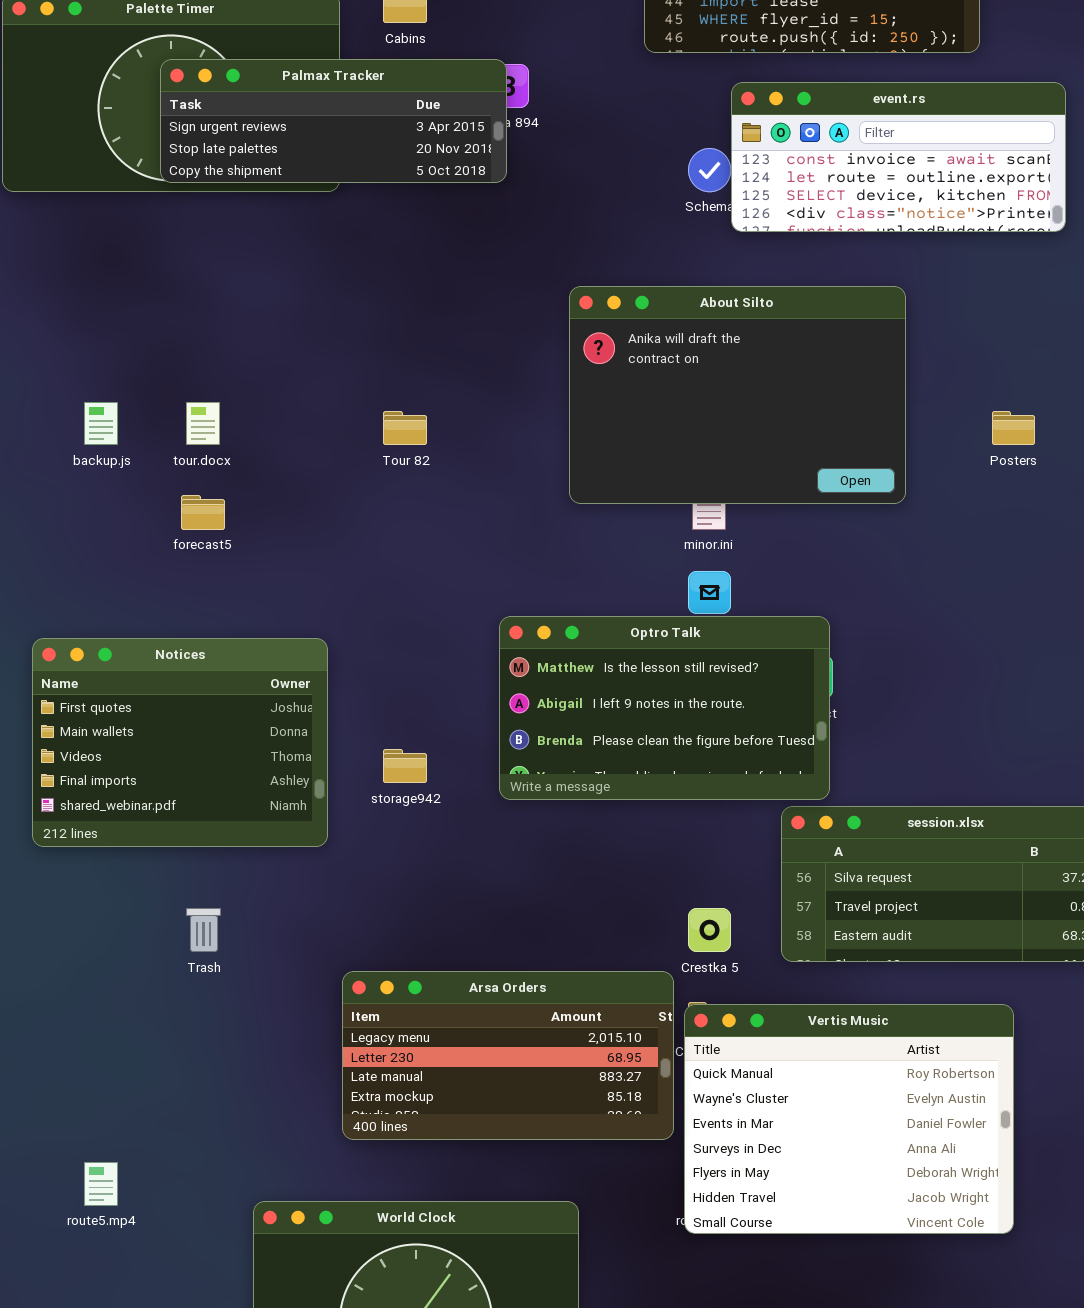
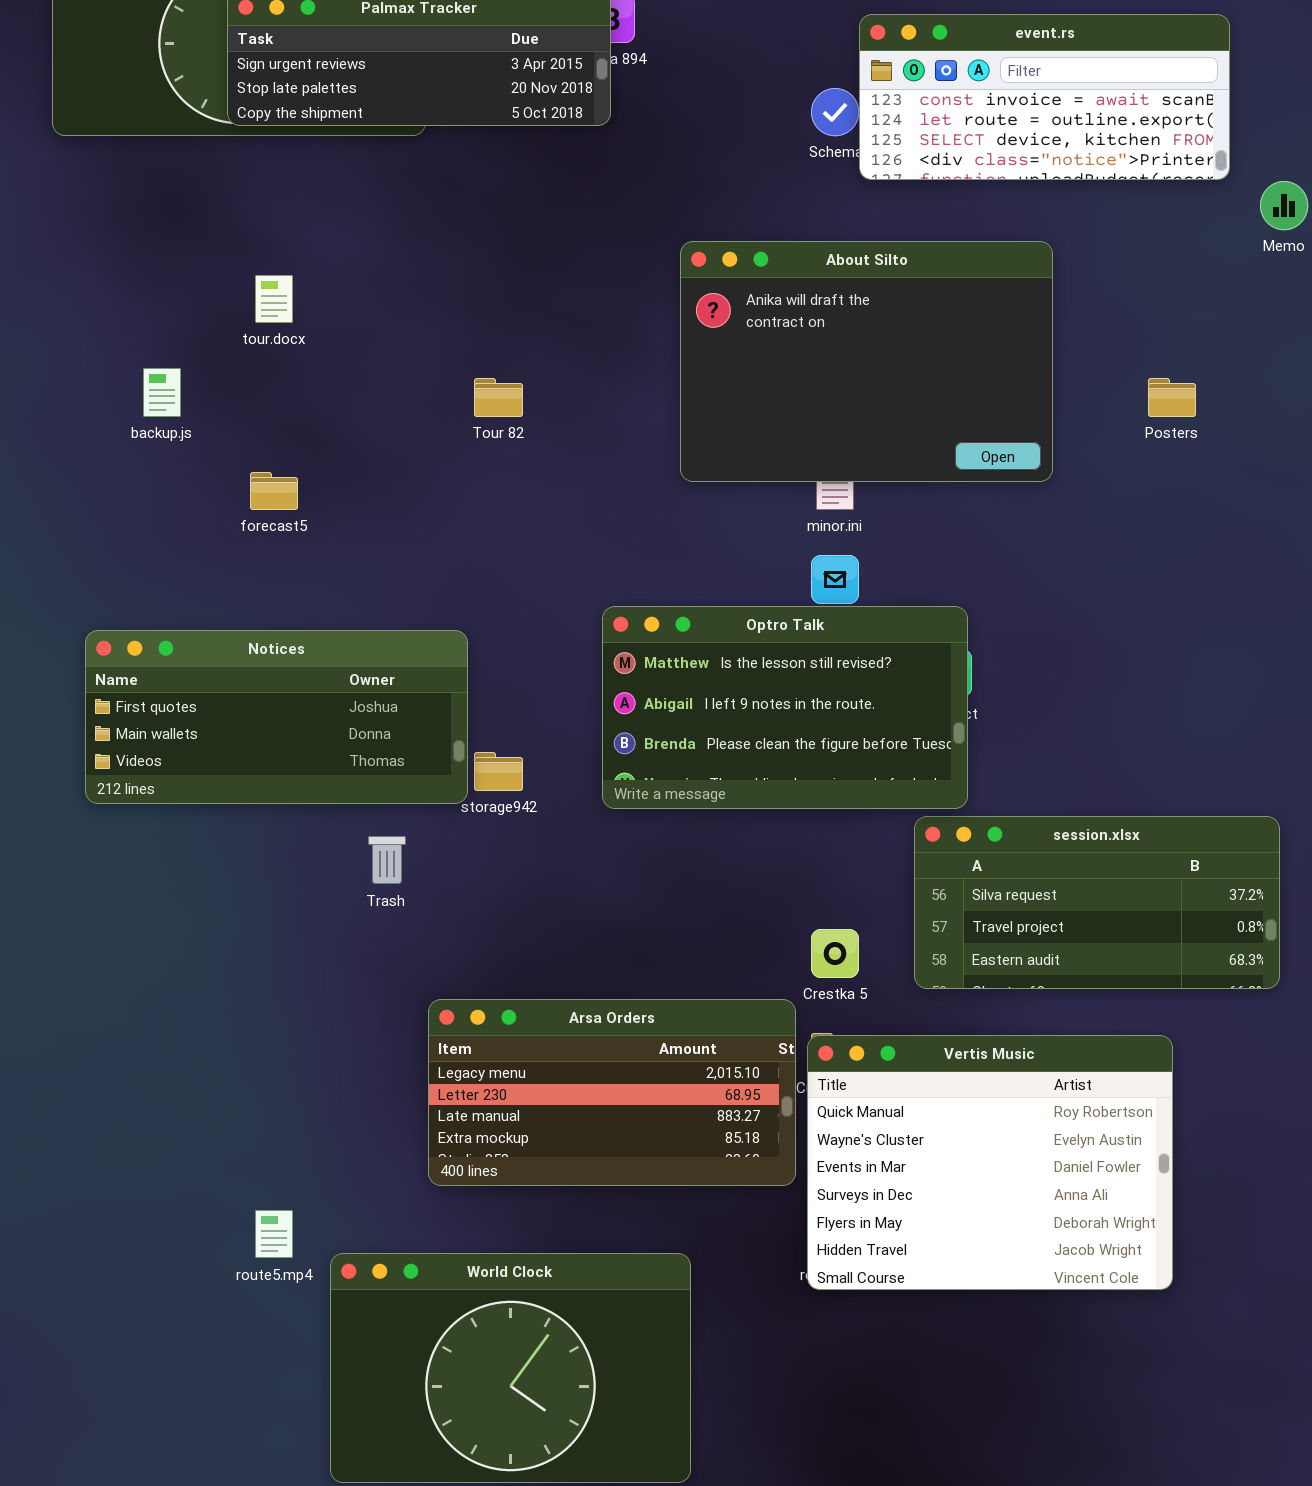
tour.docx: [186,402,220,445] -> [255,275,293,323], moved
Notices: [32,638,328,847] -> [85,630,468,804], resized
Trash: [186,908,221,952] -> [368,836,406,884], moved
route5.mp4: [84,1162,118,1206] -> [255,1210,293,1258], moved

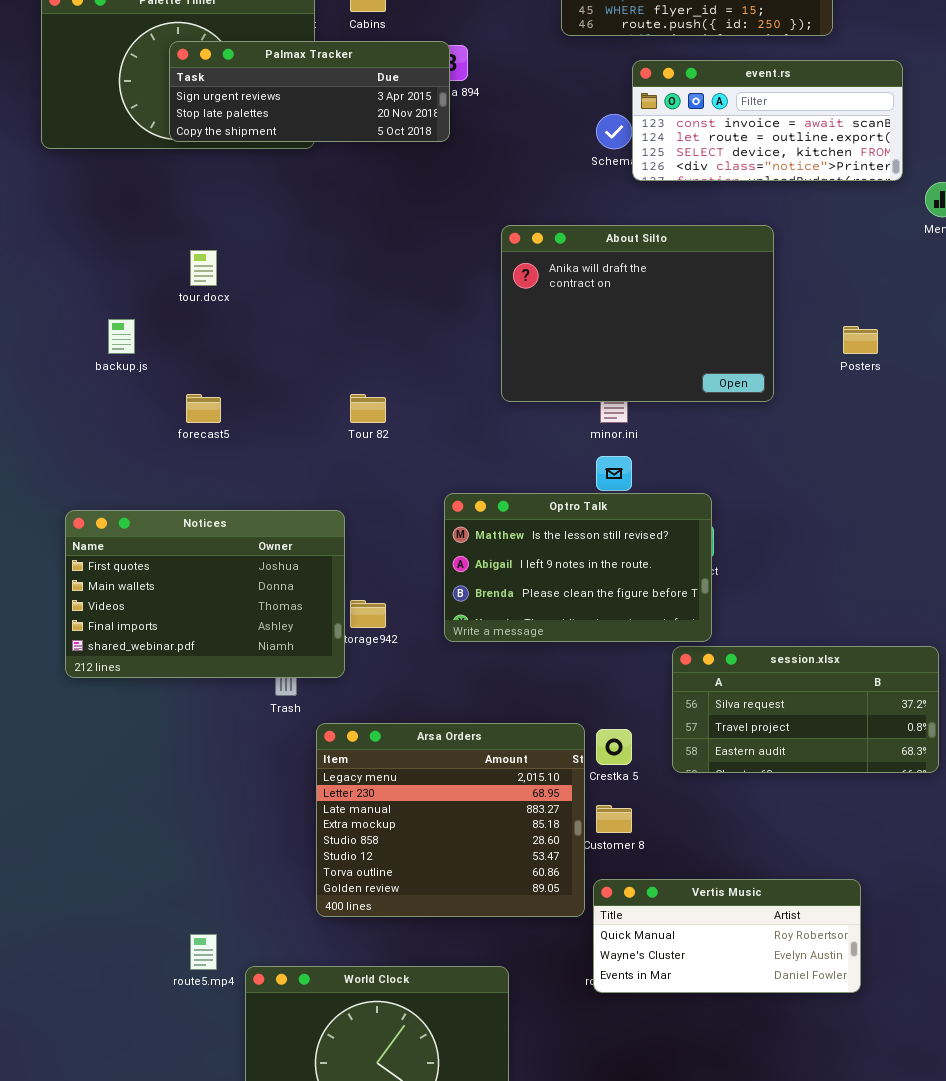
Tour 82: [474,378,523,417] -> [350,394,386,423], moved
Notices: [85,630,468,804] -> [65,510,345,678], resized
Arsa Orders: [428,999,796,1186] -> [316,723,585,917], resized
Vertis Music: [807,1035,1173,1290] -> [593,879,861,993], resized

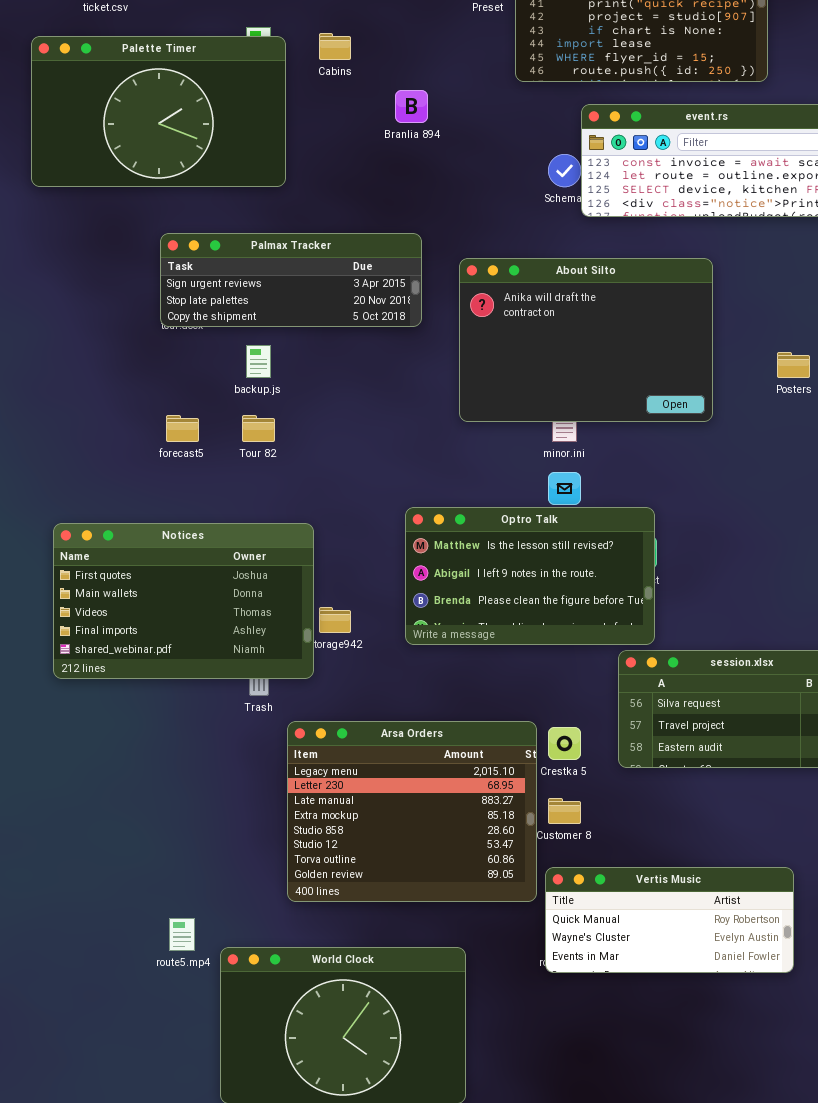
Palmax Tracker: [169,41,450,142] -> [160,233,422,327], moved
backup.js: [108,319,135,354] -> [246,345,271,378], moved
Tour 82: [350,394,386,423] -> [242,415,275,442], moved

